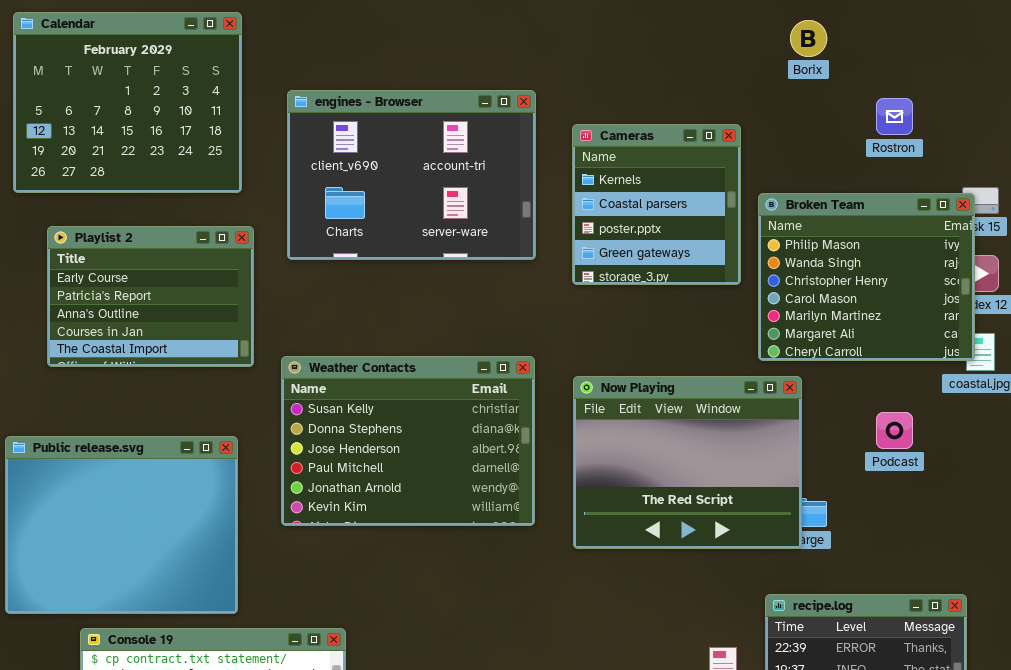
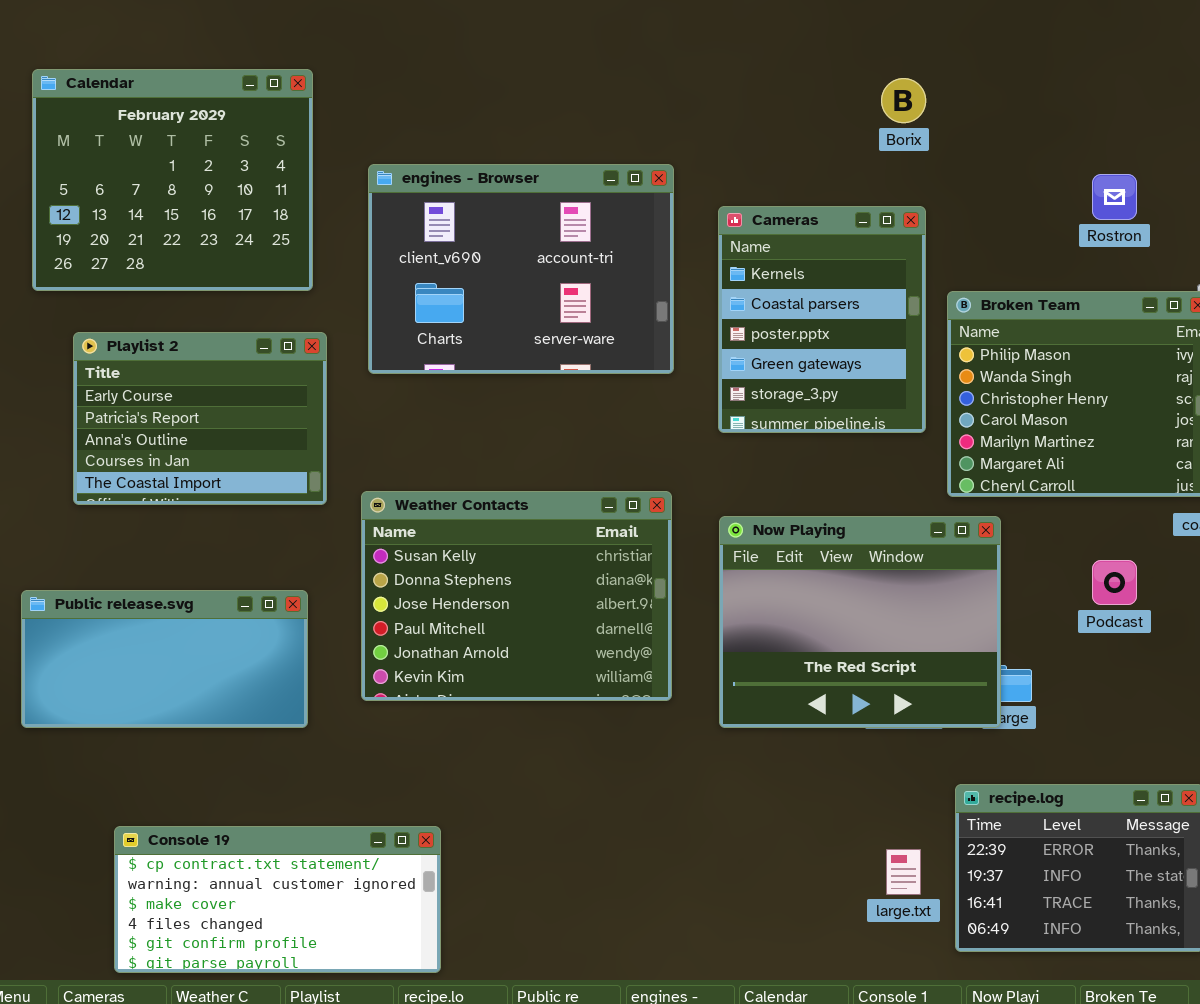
Borix: [790,20,827,57] -> [881,78,926,123], moved
Cameras: [572,124,741,285] -> [718,206,926,433], resized
Public release.svg: [5,436,238,614] -> [21,590,308,728], resized

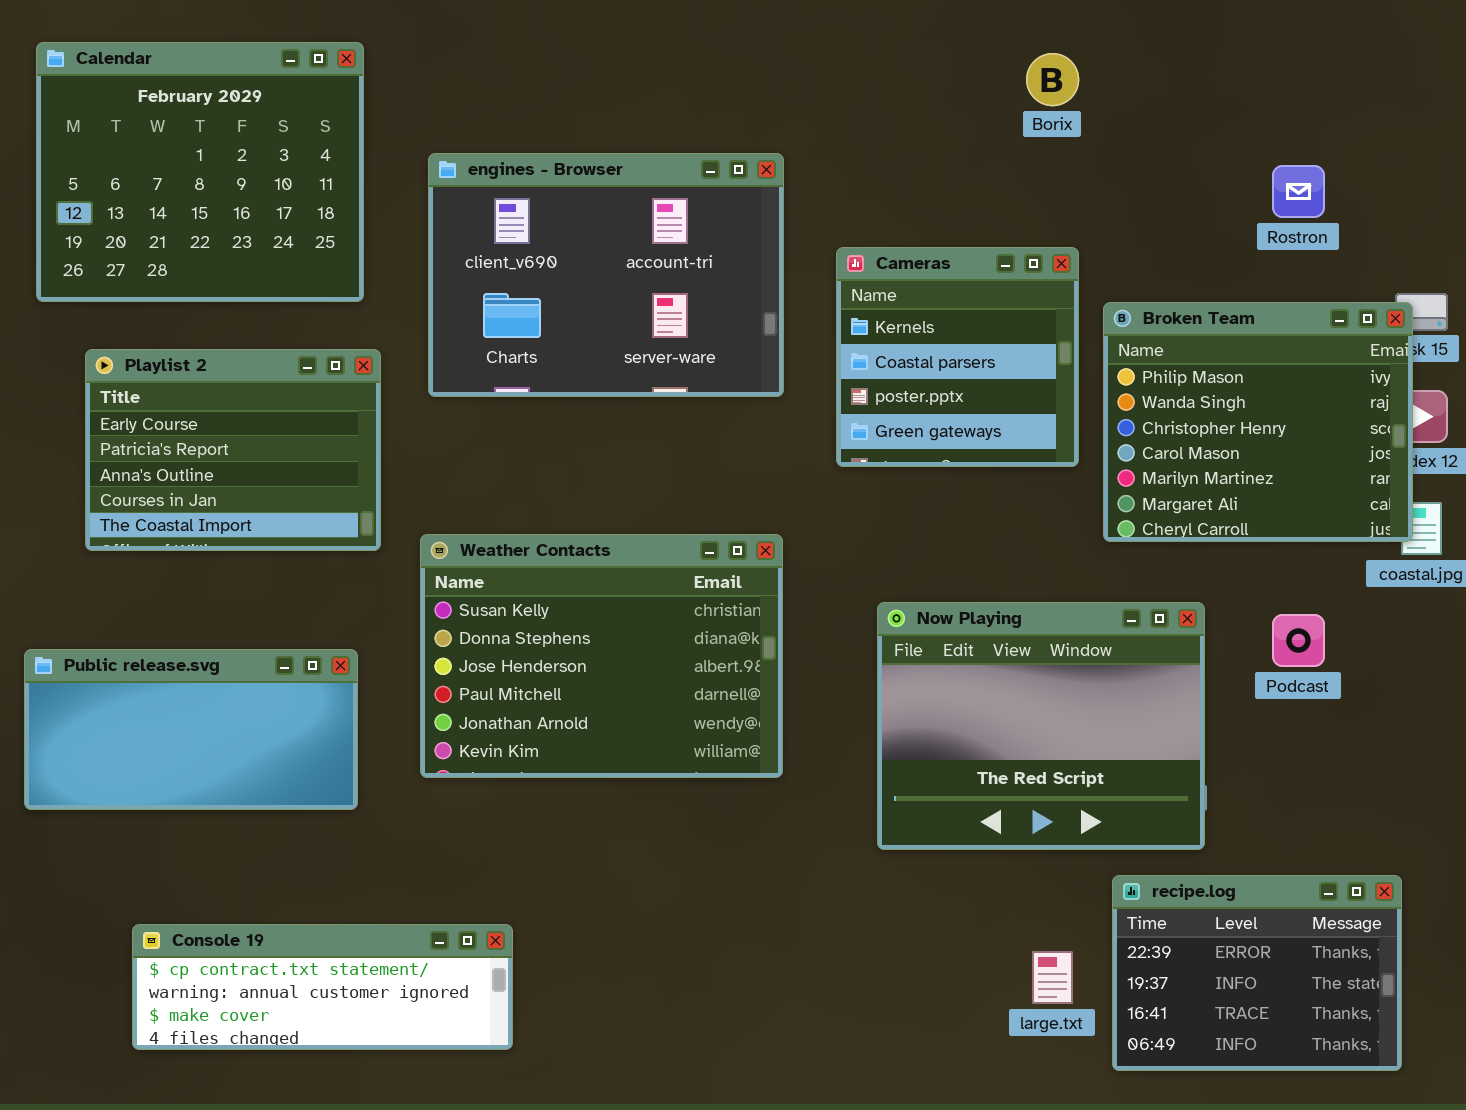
Cameras: [718,206,926,433] -> [836,247,1079,467], resized
Now Playing: [719,516,1001,728] -> [877,602,1205,850], moved
Console 19: [114,826,441,973] -> [132,924,513,1050], resized

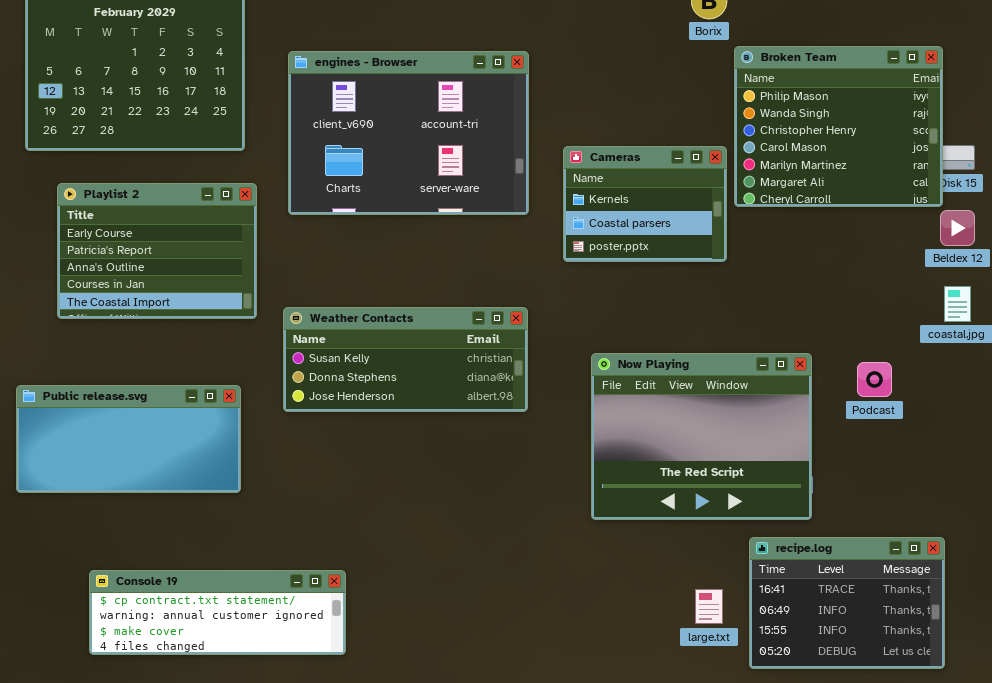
Cameras: [836,247,1079,467] -> [563,146,727,262], resized
Broken Team: [1103,302,1413,542] -> [734,46,943,207], moved
Weather Contacts: [420,534,783,778] -> [283,307,528,412], resized
recipe.log: [1112,875,1402,1071] -> [749,537,945,669], scrolled down 2 rows

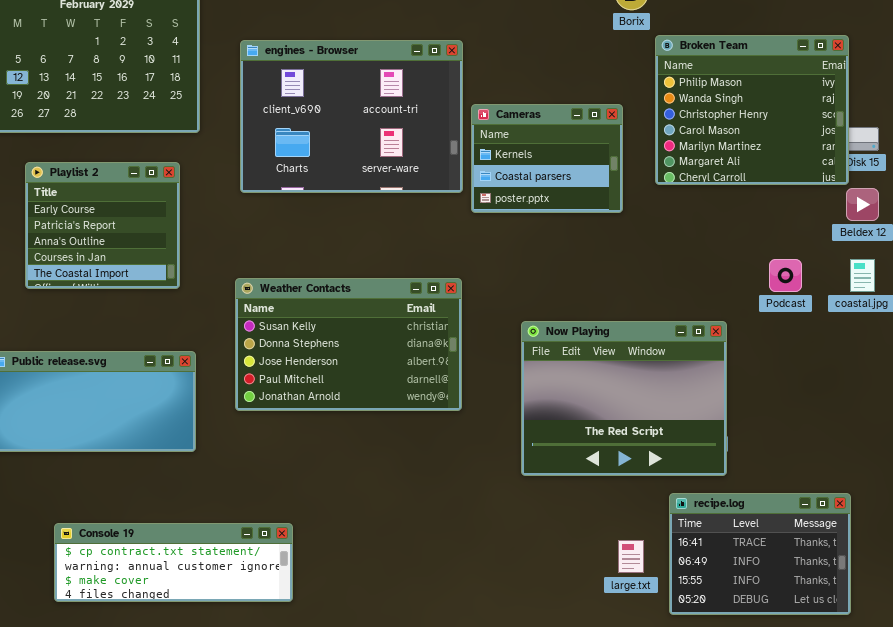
Cameras: [563,146,727,262] -> [471,104,623,213], moved
Playlist 2: [57,183,257,319] -> [25,162,180,289], resized
Weather Contacts: [283,307,528,412] -> [235,278,462,411], resized
Podcast: [857,362,892,397] -> [769,259,802,292], moved

